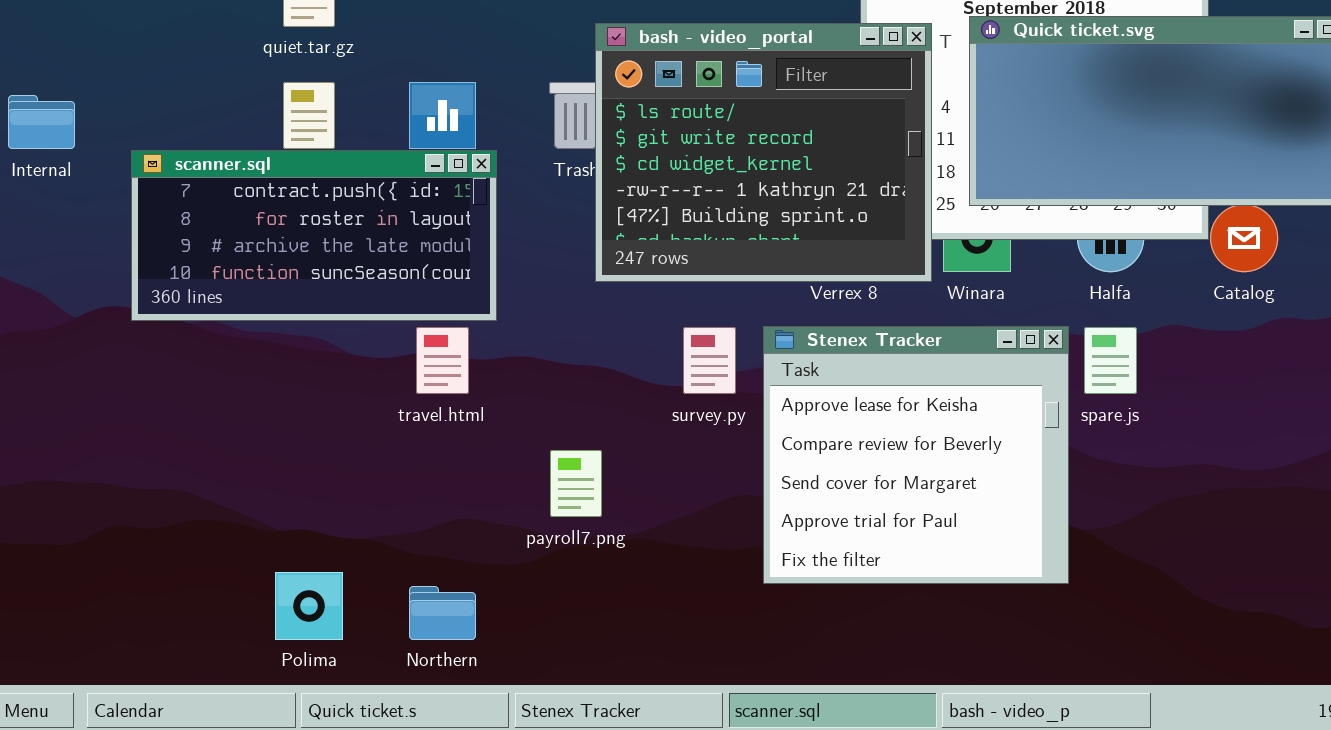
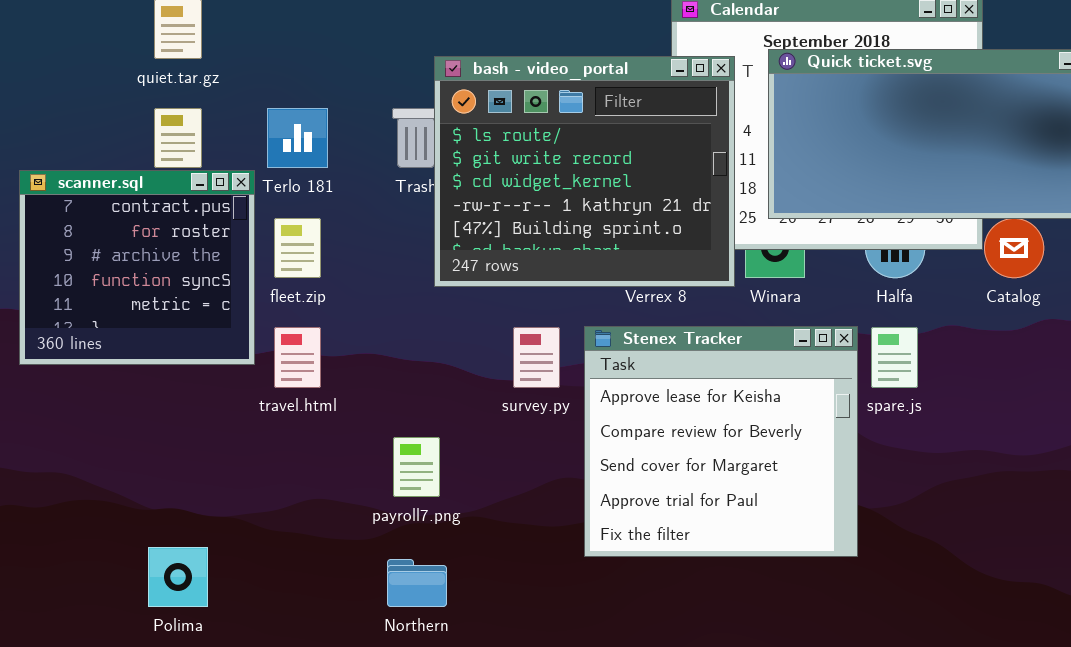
scanner.sql: [131,150,497,321] -> [19,170,255,365], resized
Northern: [409,586,476,640] -> [387,559,447,607], moved

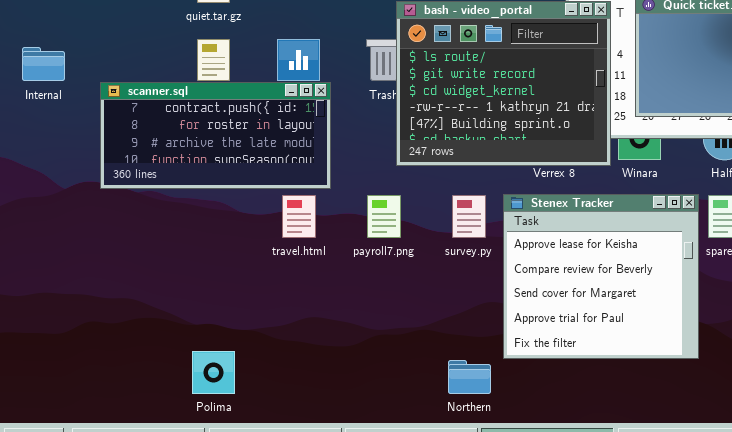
scanner.sql: [19,170,255,365] -> [100,82,331,189], resized
payroll7.png: [393,437,440,497] -> [367,195,401,238], moved
Northern: [387,559,447,607] -> [448,360,491,394], moved

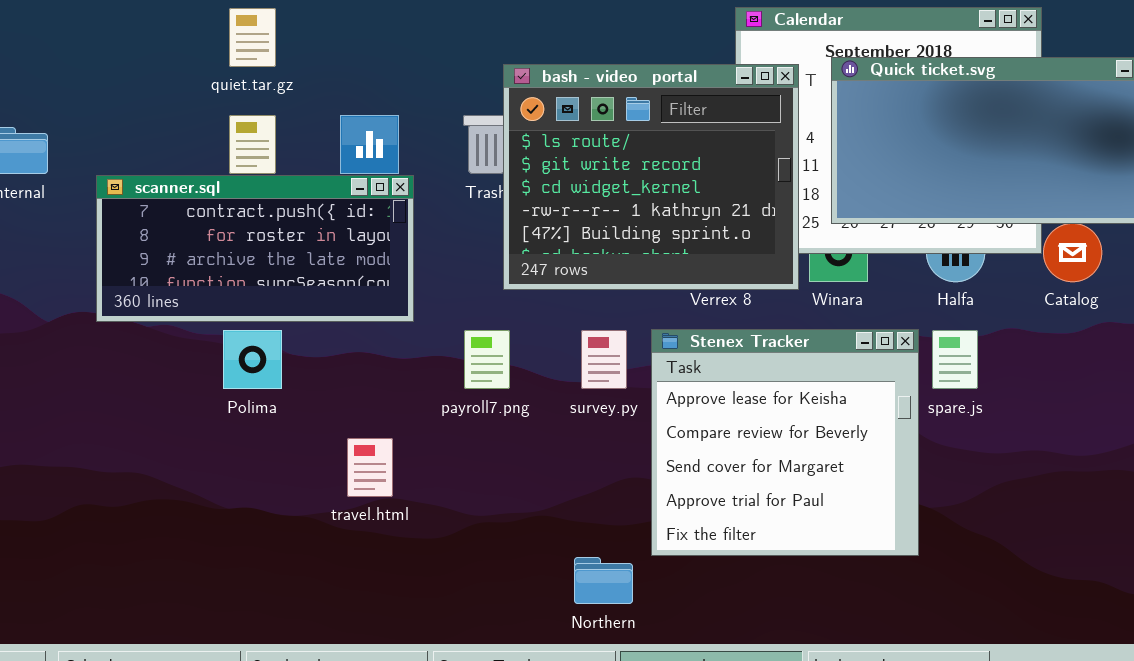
travel.html: [282,195,316,238] -> [347,438,393,497], moved
Polima: [192,351,235,394] -> [223,330,282,389], moved

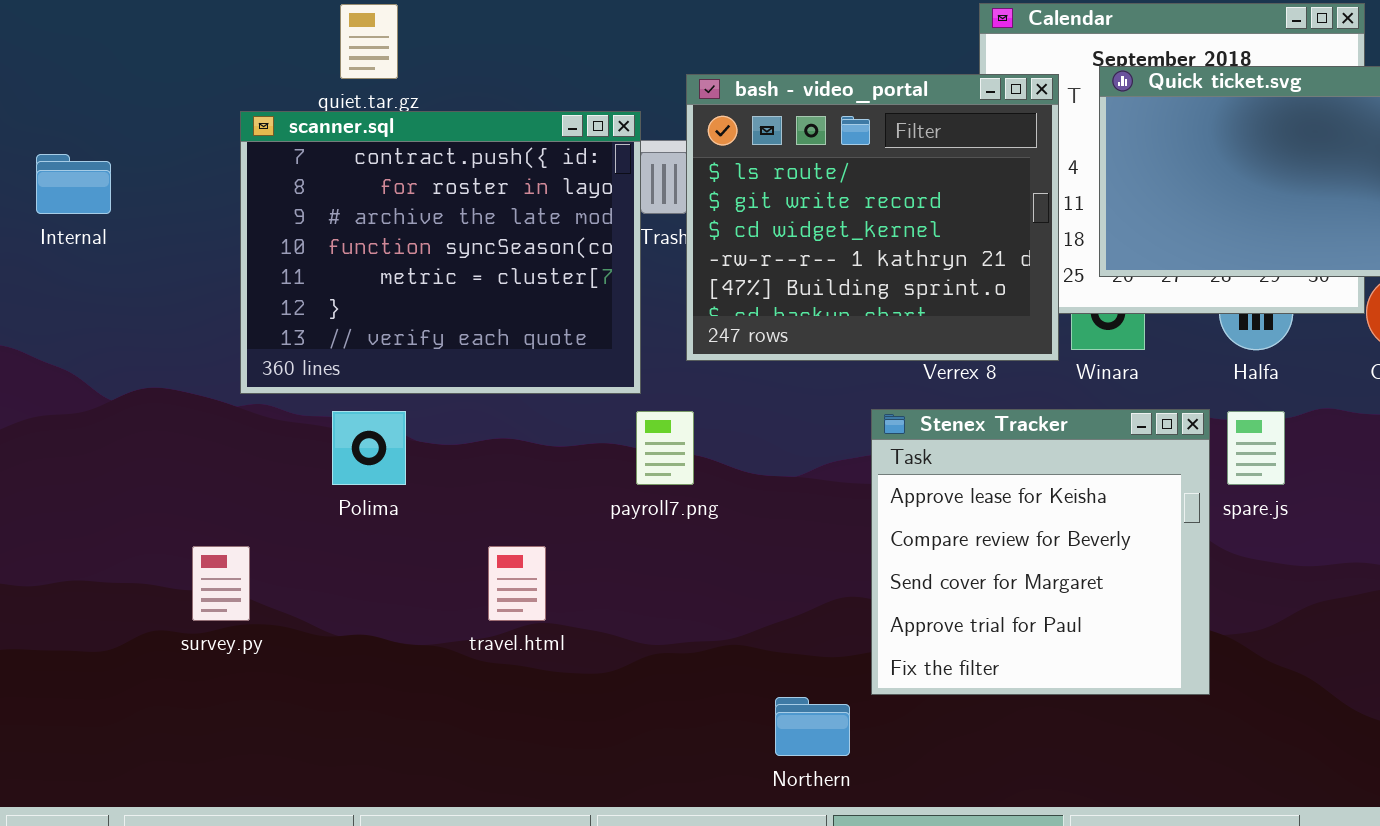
scanner.sql: [96,175,414,322] -> [240,111,641,394], moved, resized
survey.py: [581,330,627,389] -> [192,546,250,621], moved

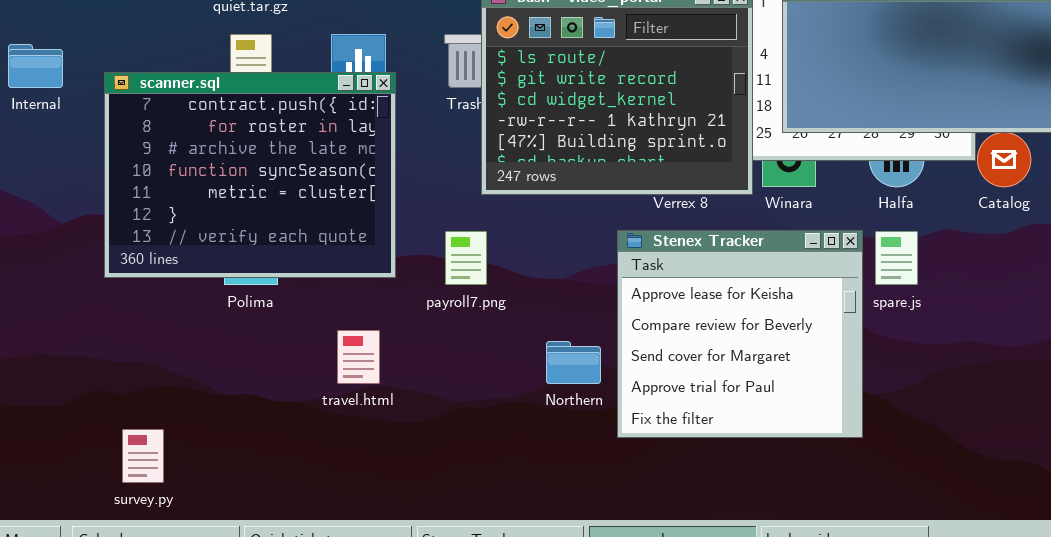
scanner.sql: [240,111,641,394] -> [104,72,396,278], moved
survey.py: [192,546,250,621] -> [122,429,164,483], moved
Northern: [775,697,850,756] -> [546,341,601,384], moved

